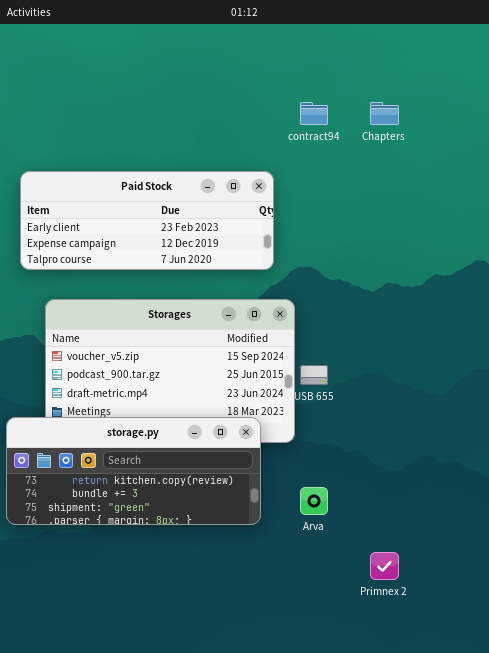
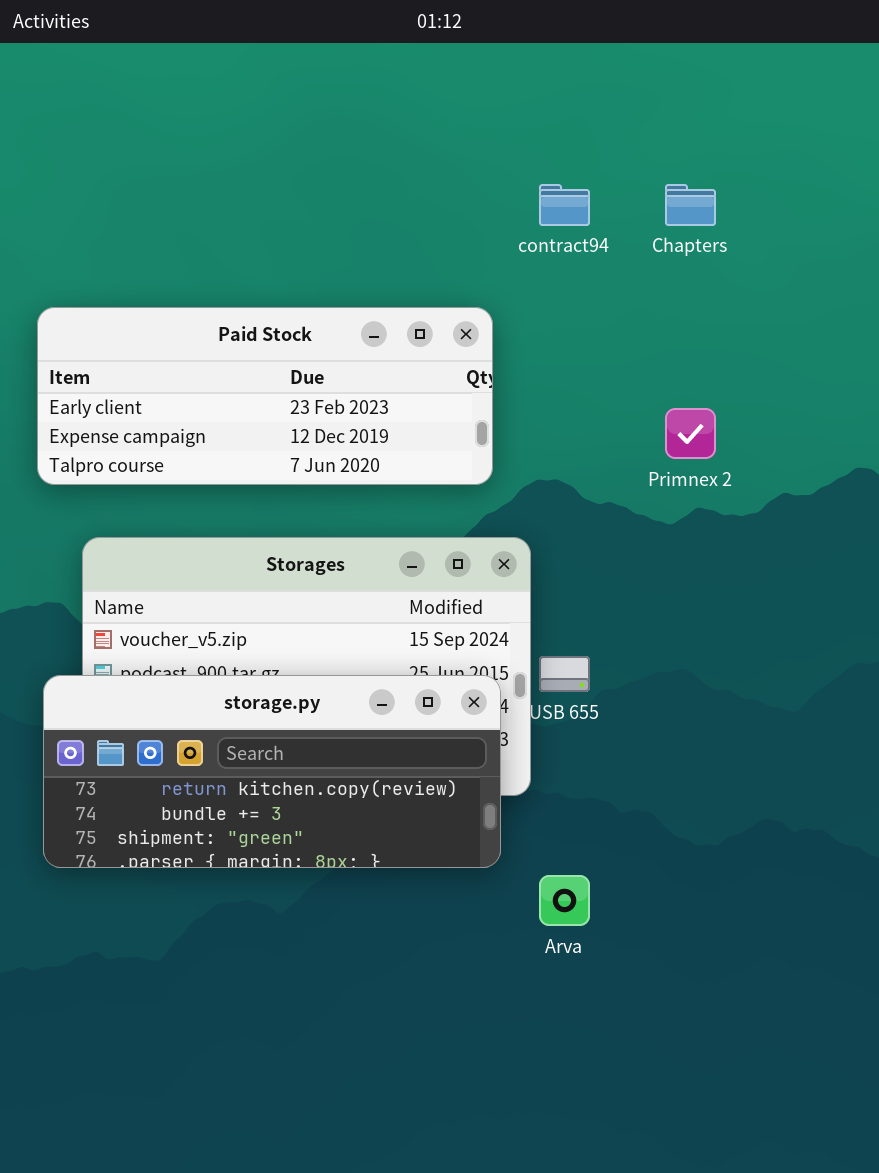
storage.py: [6,417,261,525] -> [43,675,501,868], moved
Primnex 2: [370,552,399,580] -> [665,408,716,459], moved

